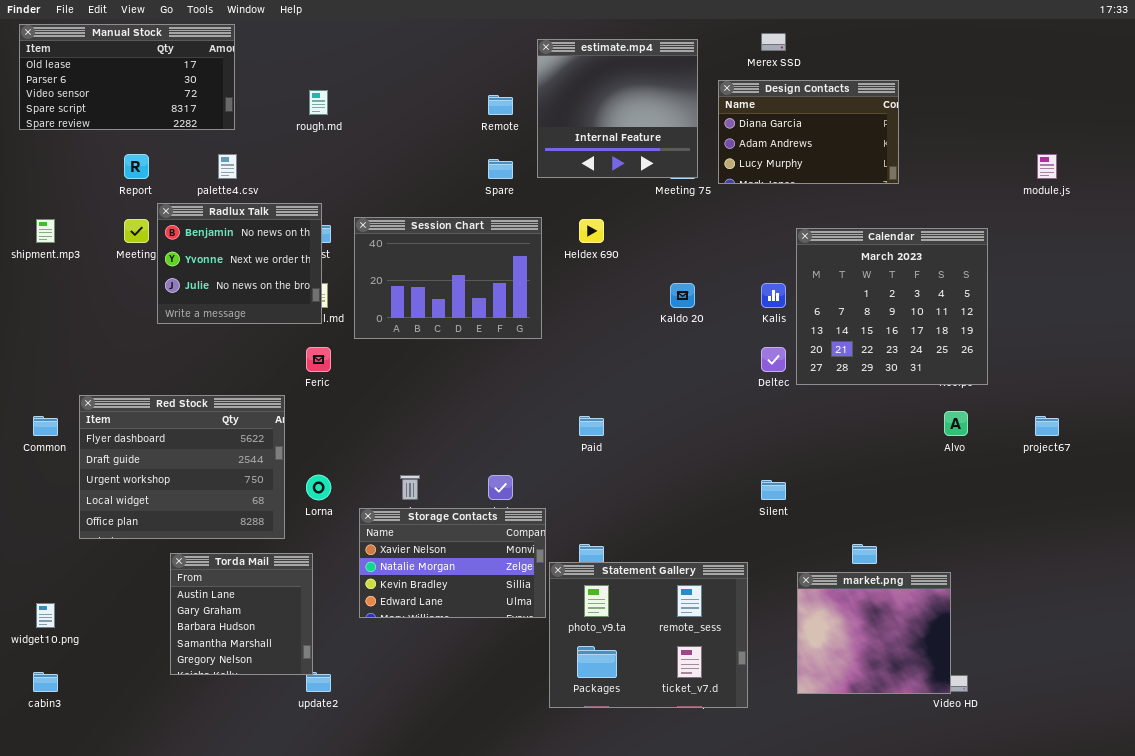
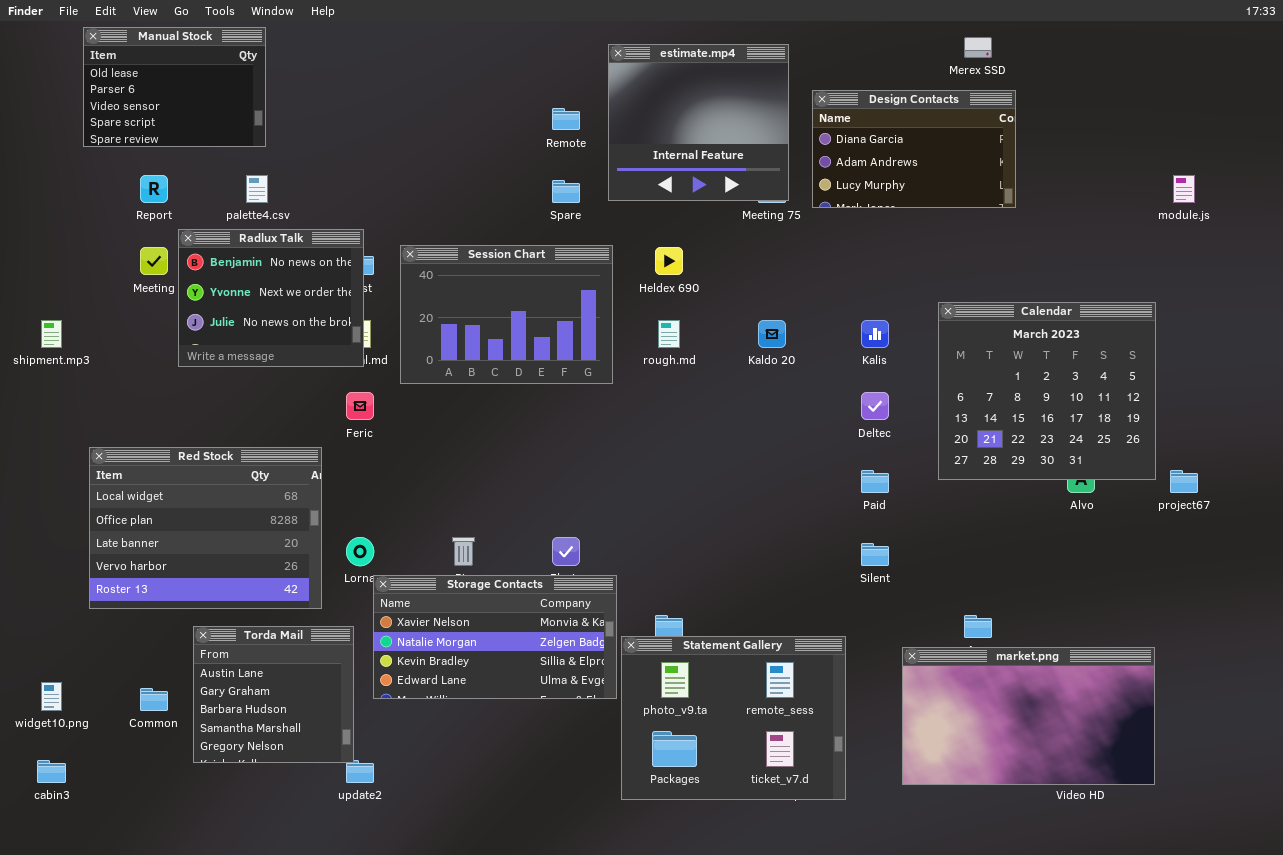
Manual Stock: [19,24,235,130] -> [83,27,266,147], resized
Merex SSD: [761,33,786,51] -> [964,37,992,58], moved
rough.md: [309,90,328,115] -> [658,320,680,348], moved
shipment.mp3: [36,219,55,243] -> [41,320,62,348], moved
Calendar: [796,228,988,385] -> [938,302,1156,480], moved
Red Stock: [79,395,285,539] -> [89,447,322,609], scrolled down 3 rows
Common: [33,416,58,436] -> [140,688,168,711], moved
Paid: [579,416,604,436] -> [861,470,889,493], moved
Storage Contacts: [359,508,546,618] -> [373,575,617,699], resized
market.png: [797,572,951,694] -> [902,647,1155,785], resized

